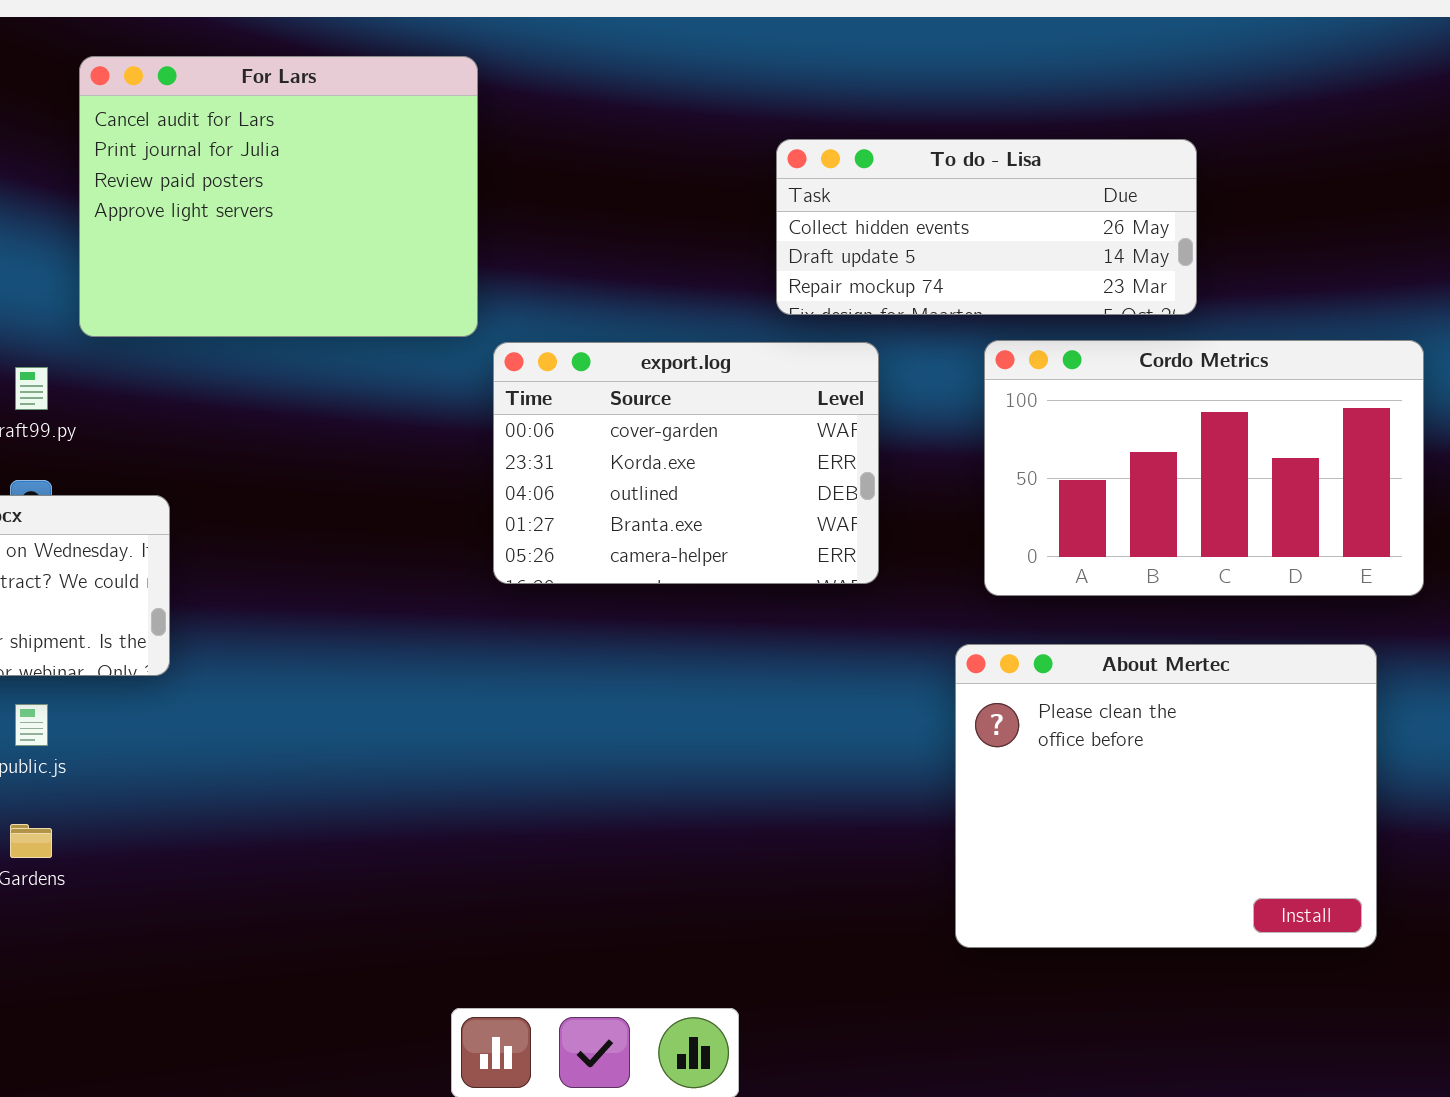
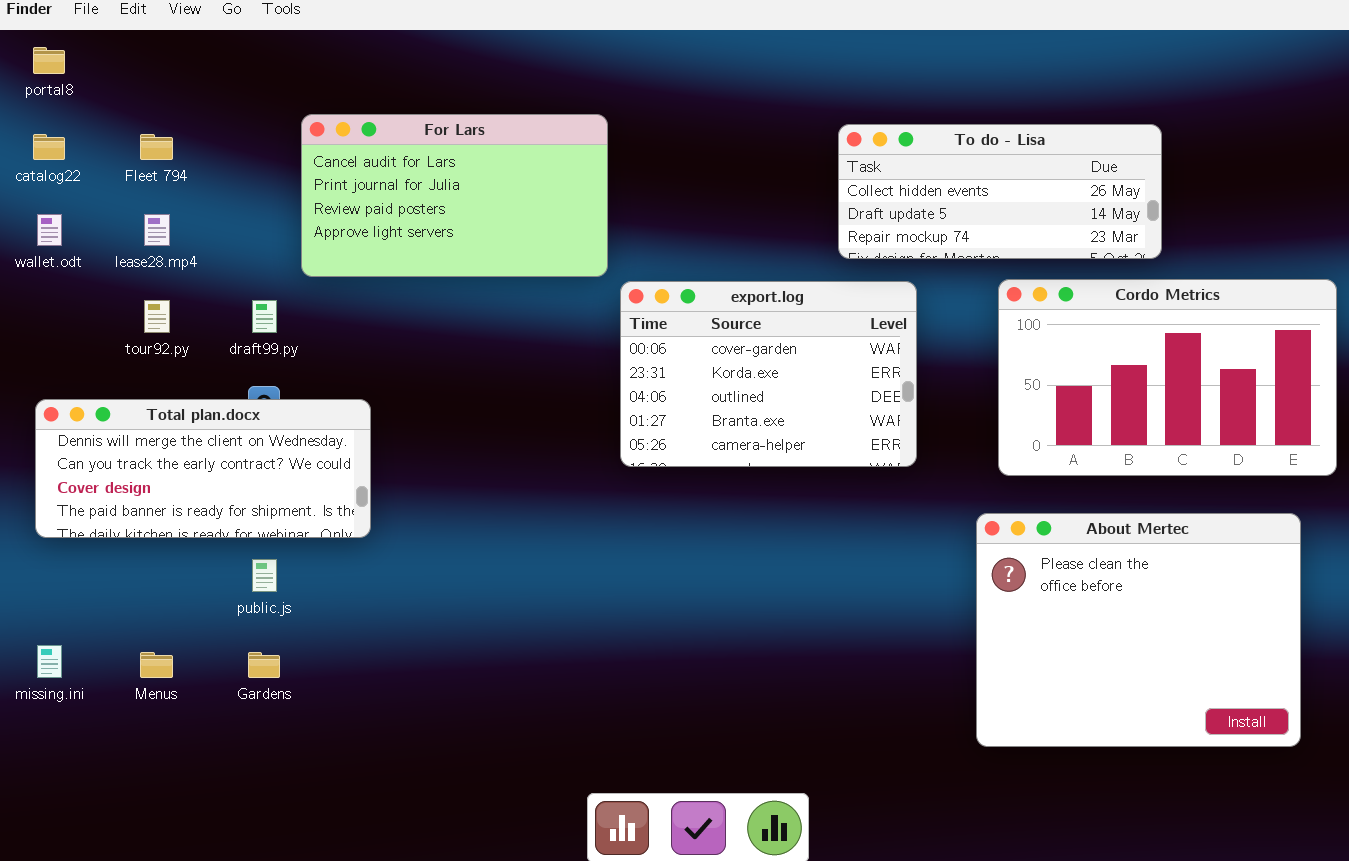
For Lars: [79,56,478,337] -> [301,114,608,277], resized

